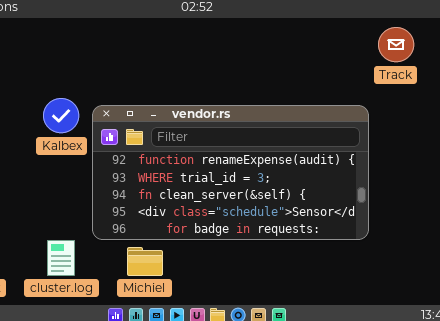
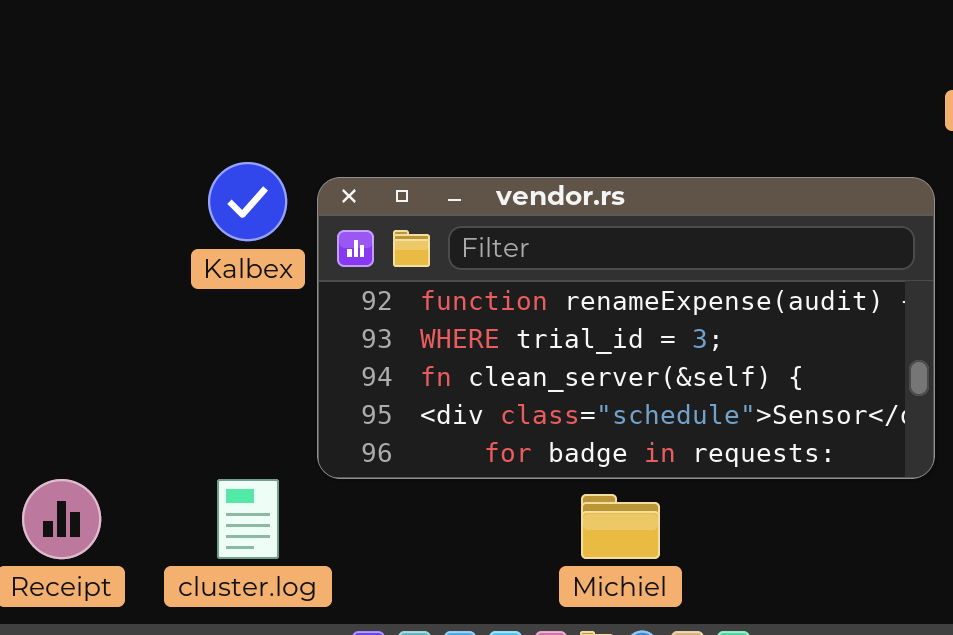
Michiel: [127,247,163,276] -> [581,494,660,559], moved

